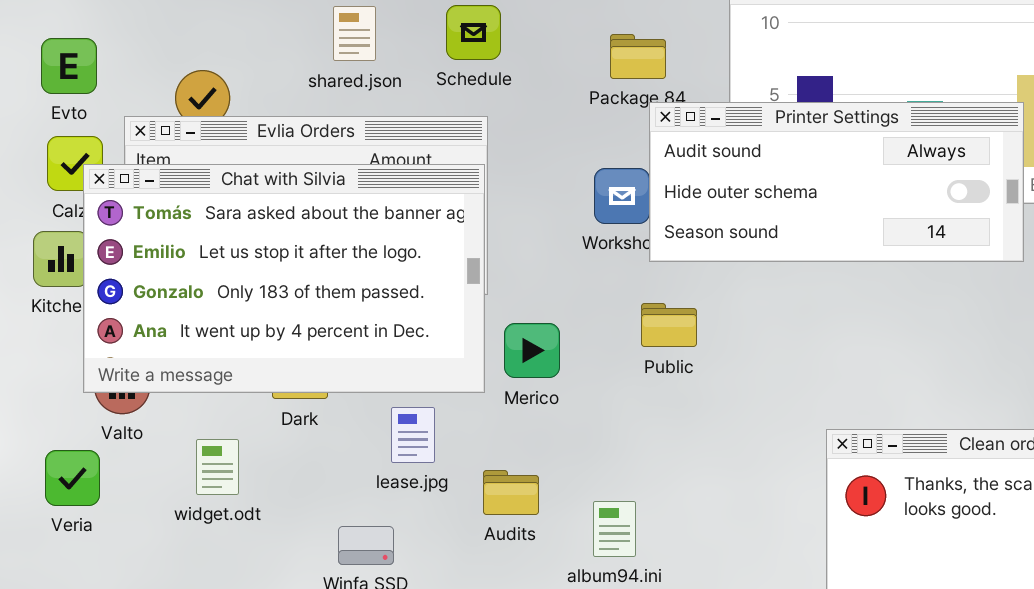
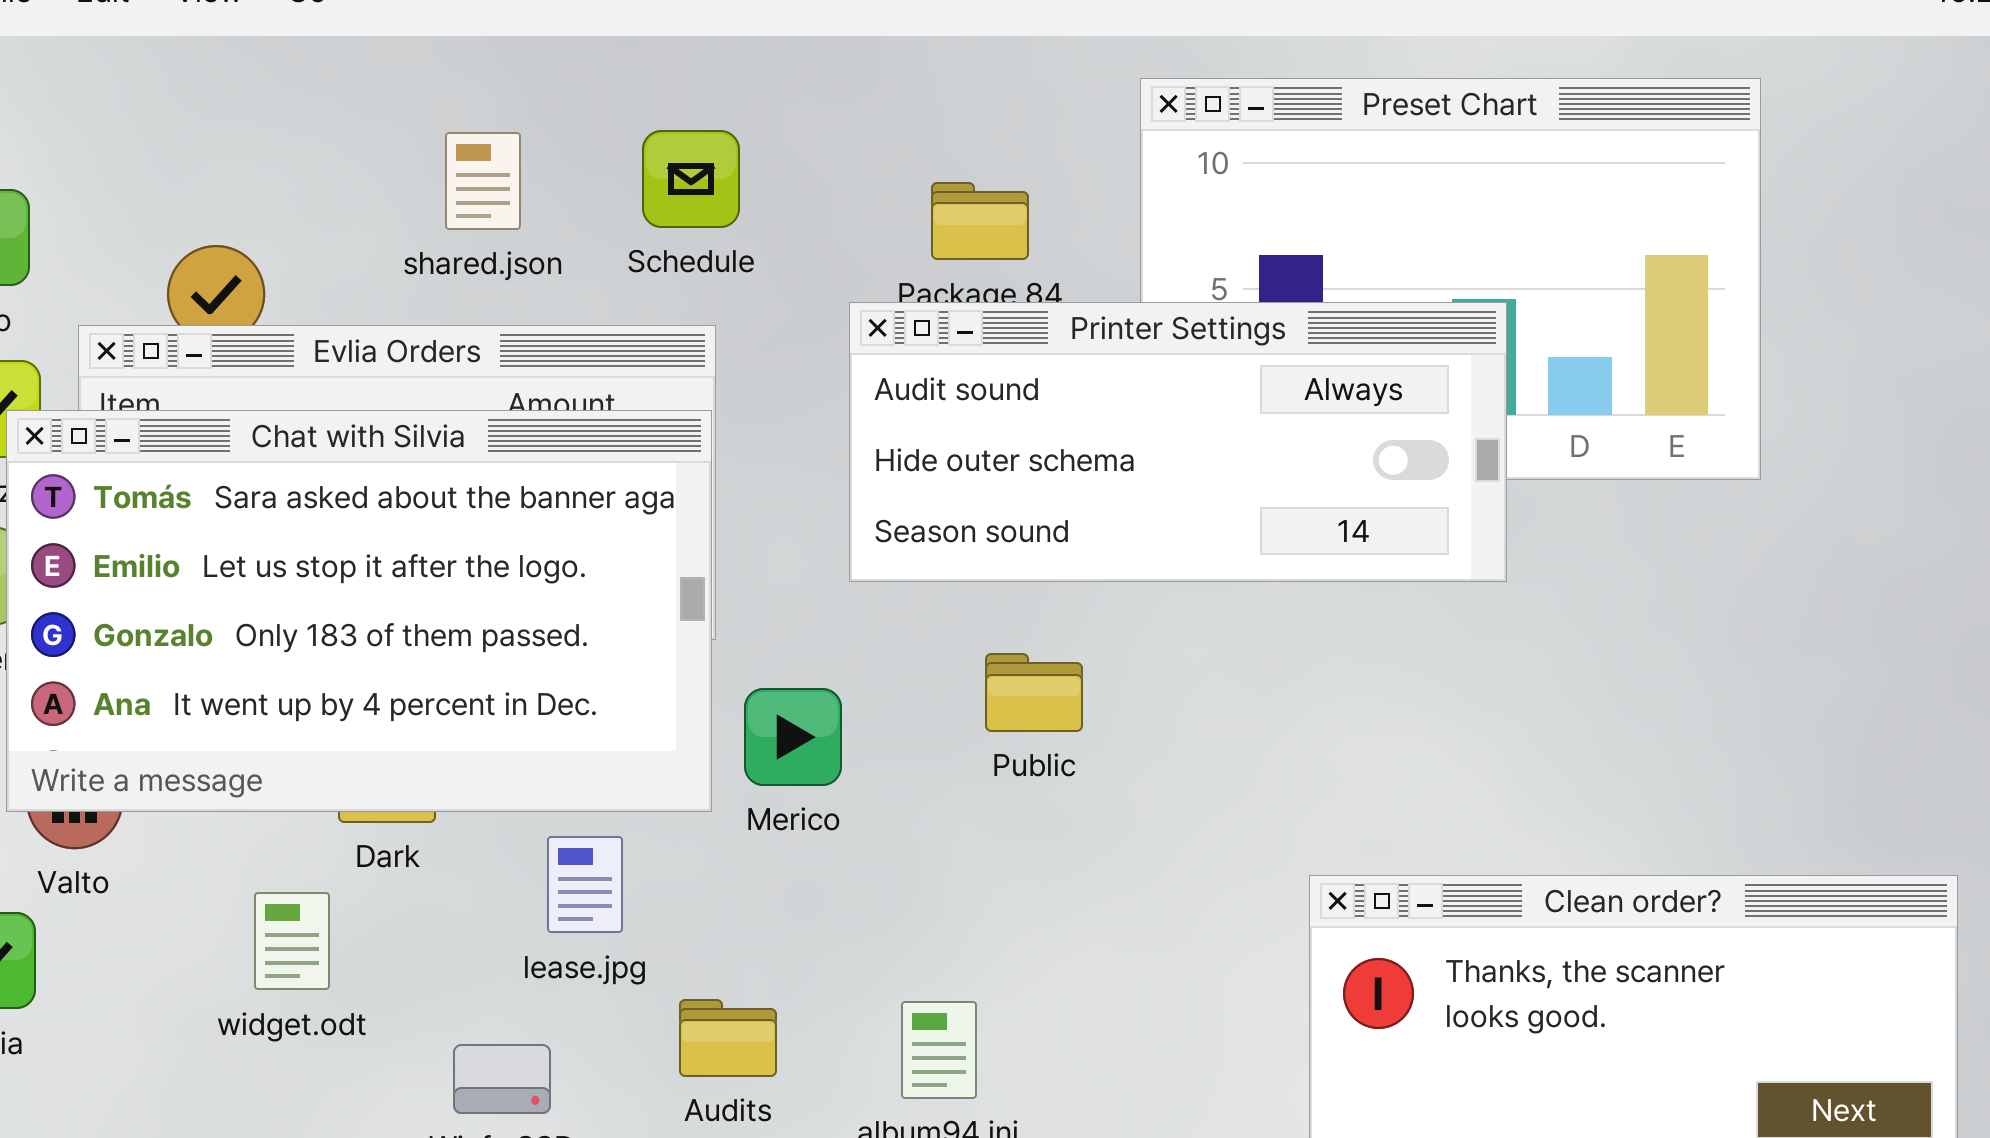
Printer Settings: [649,102,1024,262] -> [849,302,1507,582], moved
widget.odt: [196,439,239,495] -> [254,892,330,990], moved
Audits: [483,470,539,515] -> [679,999,777,1077], moved

